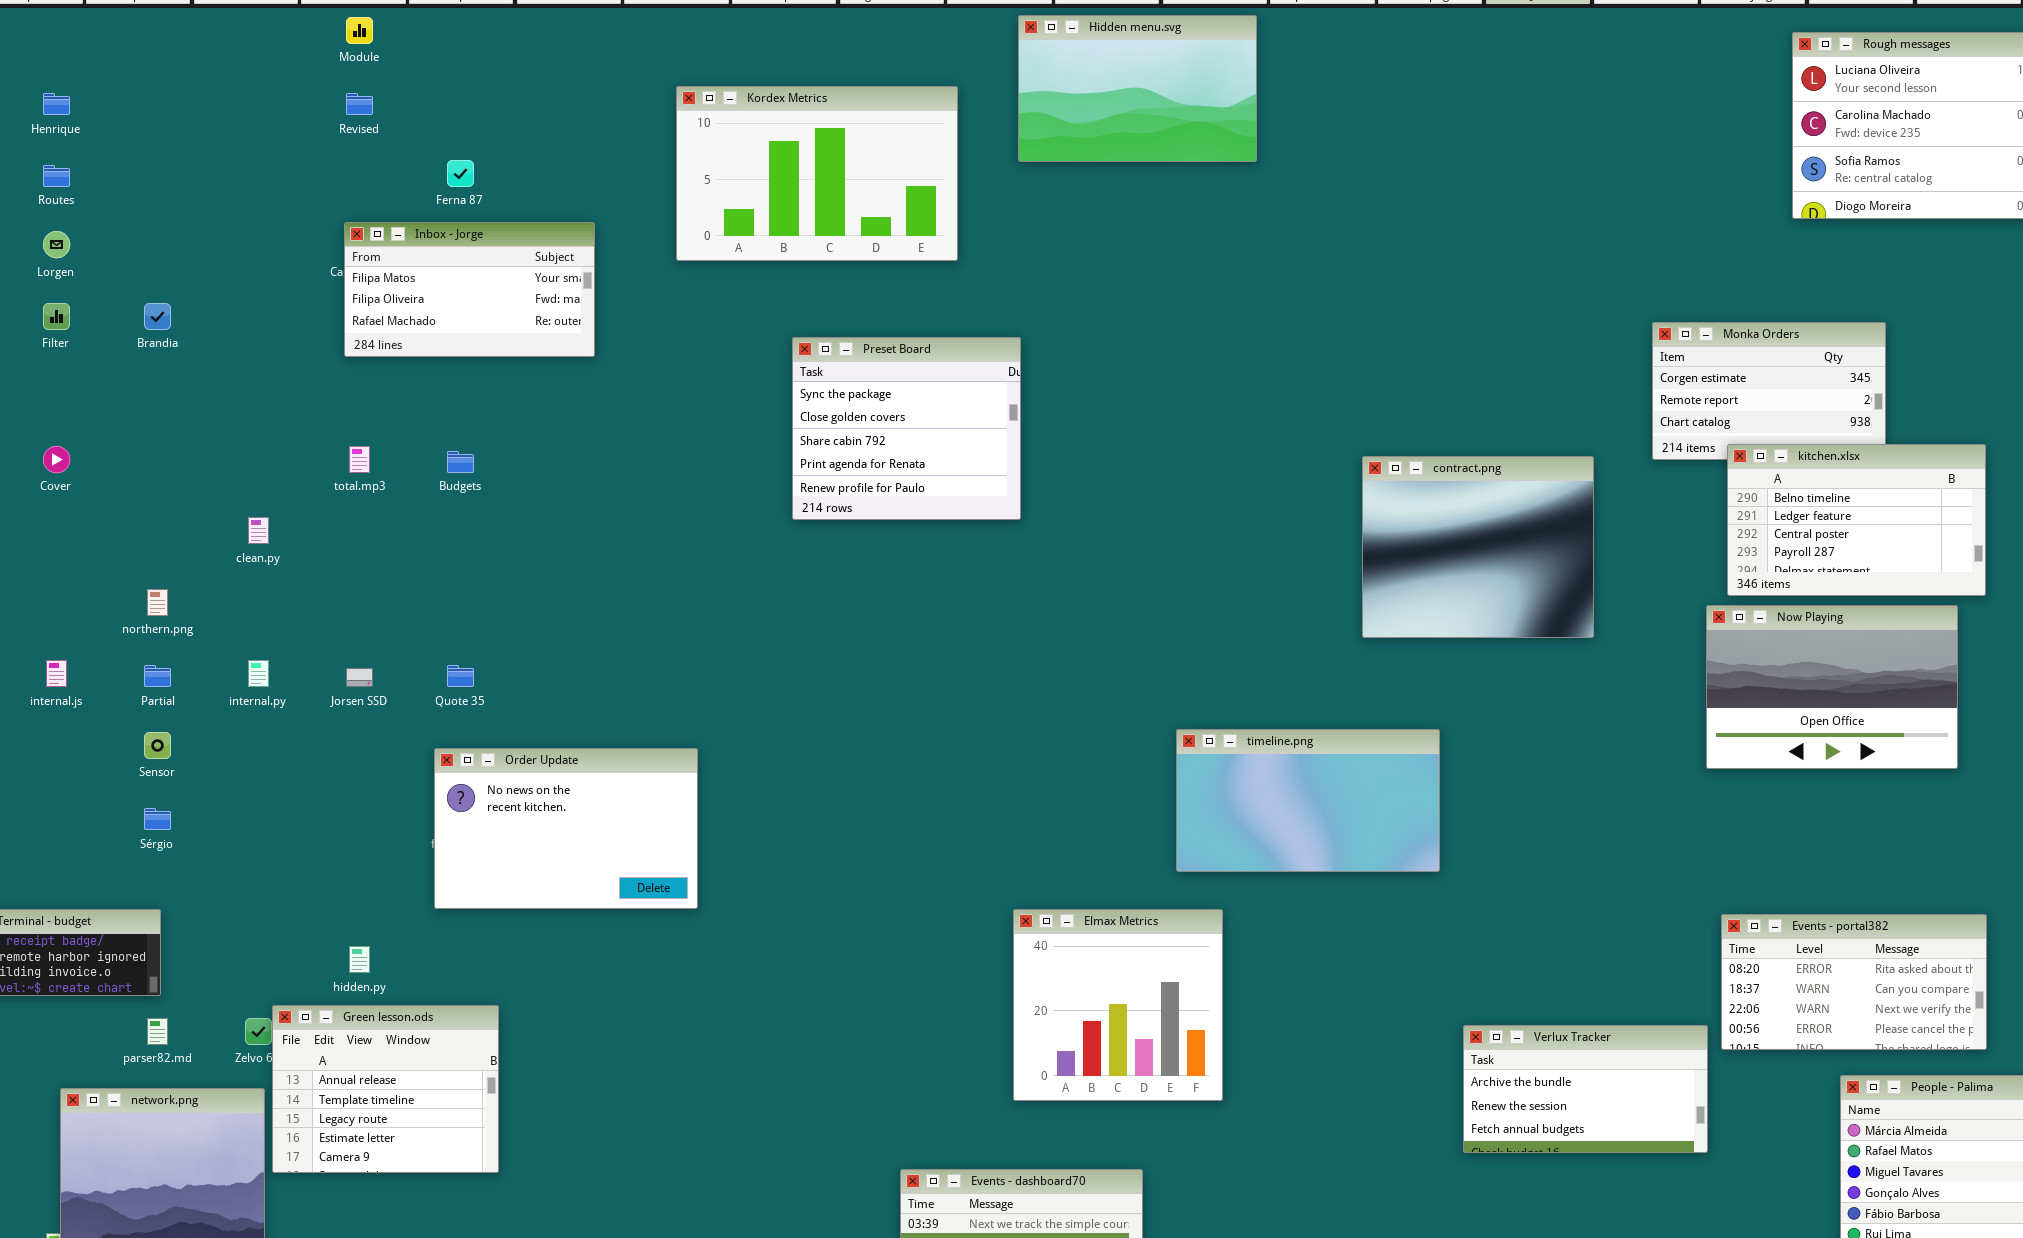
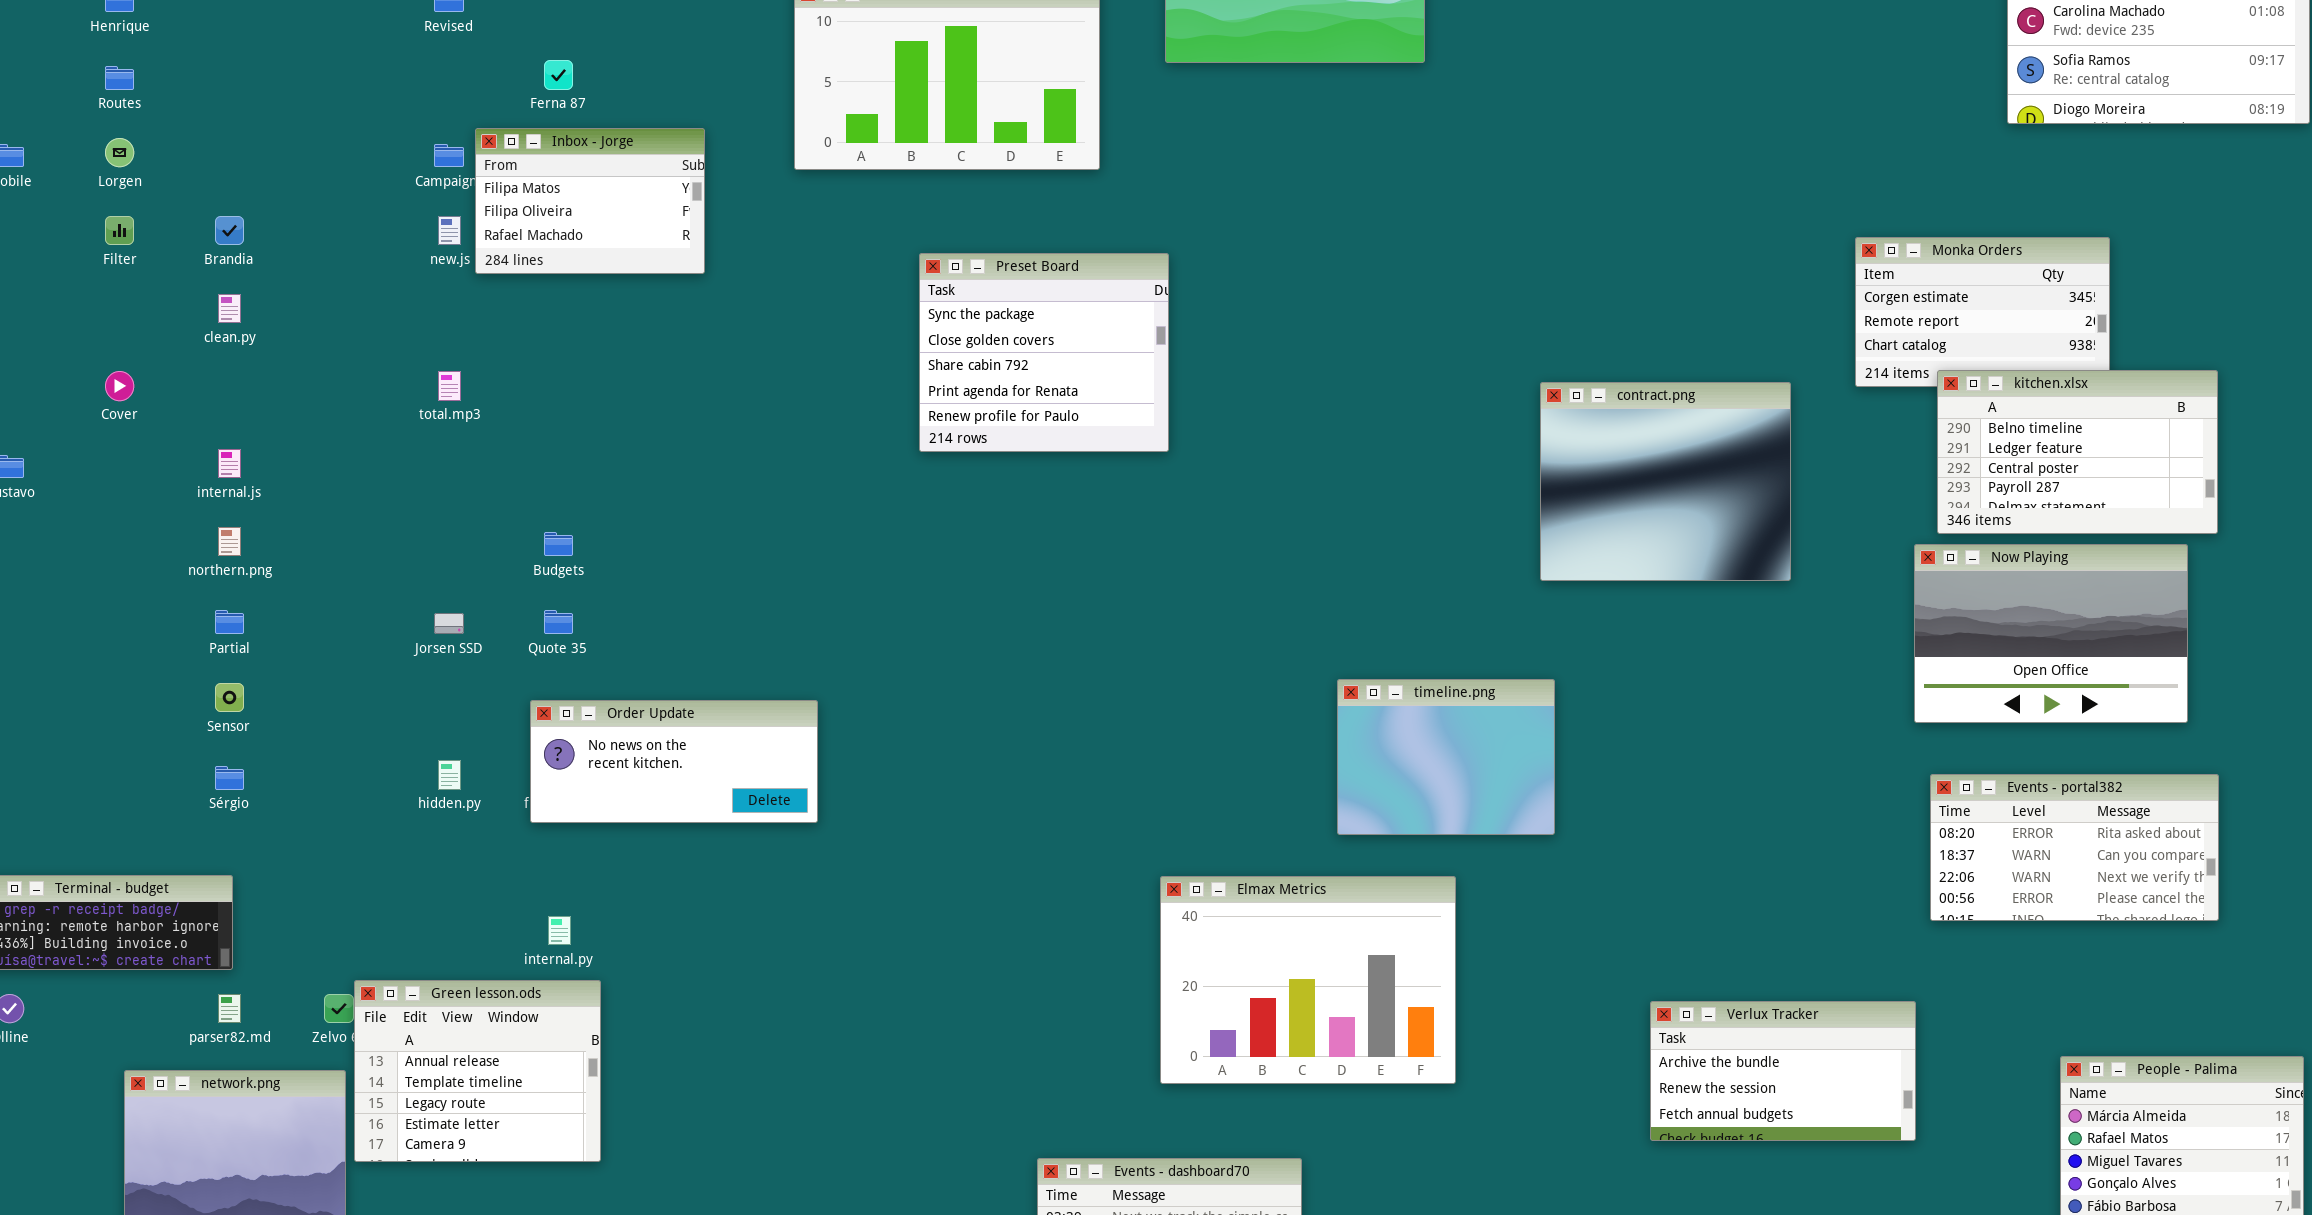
Inbox - Jorge: [344,222,595,357] -> [475,128,705,274], resized
Budgets: [447,451,474,473] -> [544,532,573,556], moved
clean.py: [248,517,269,544] -> [218,294,241,323], moved
internal.js: [46,660,67,687] -> [218,449,241,478], moved
internal.py: [248,660,269,687] -> [548,916,571,945], moved
timeline.png: [1176,729,1440,872] -> [1337,679,1555,835], resized
Order Update: [434,748,698,909] -> [530,700,818,823], resized
Elmax Metrics: [1013,909,1223,1101] -> [1160,876,1456,1084], resized
Events - portal382: [1721,914,1987,1050] -> [1930,774,2219,921], moved
hidden.py: [349,946,370,973] -> [438,760,461,790], moved

